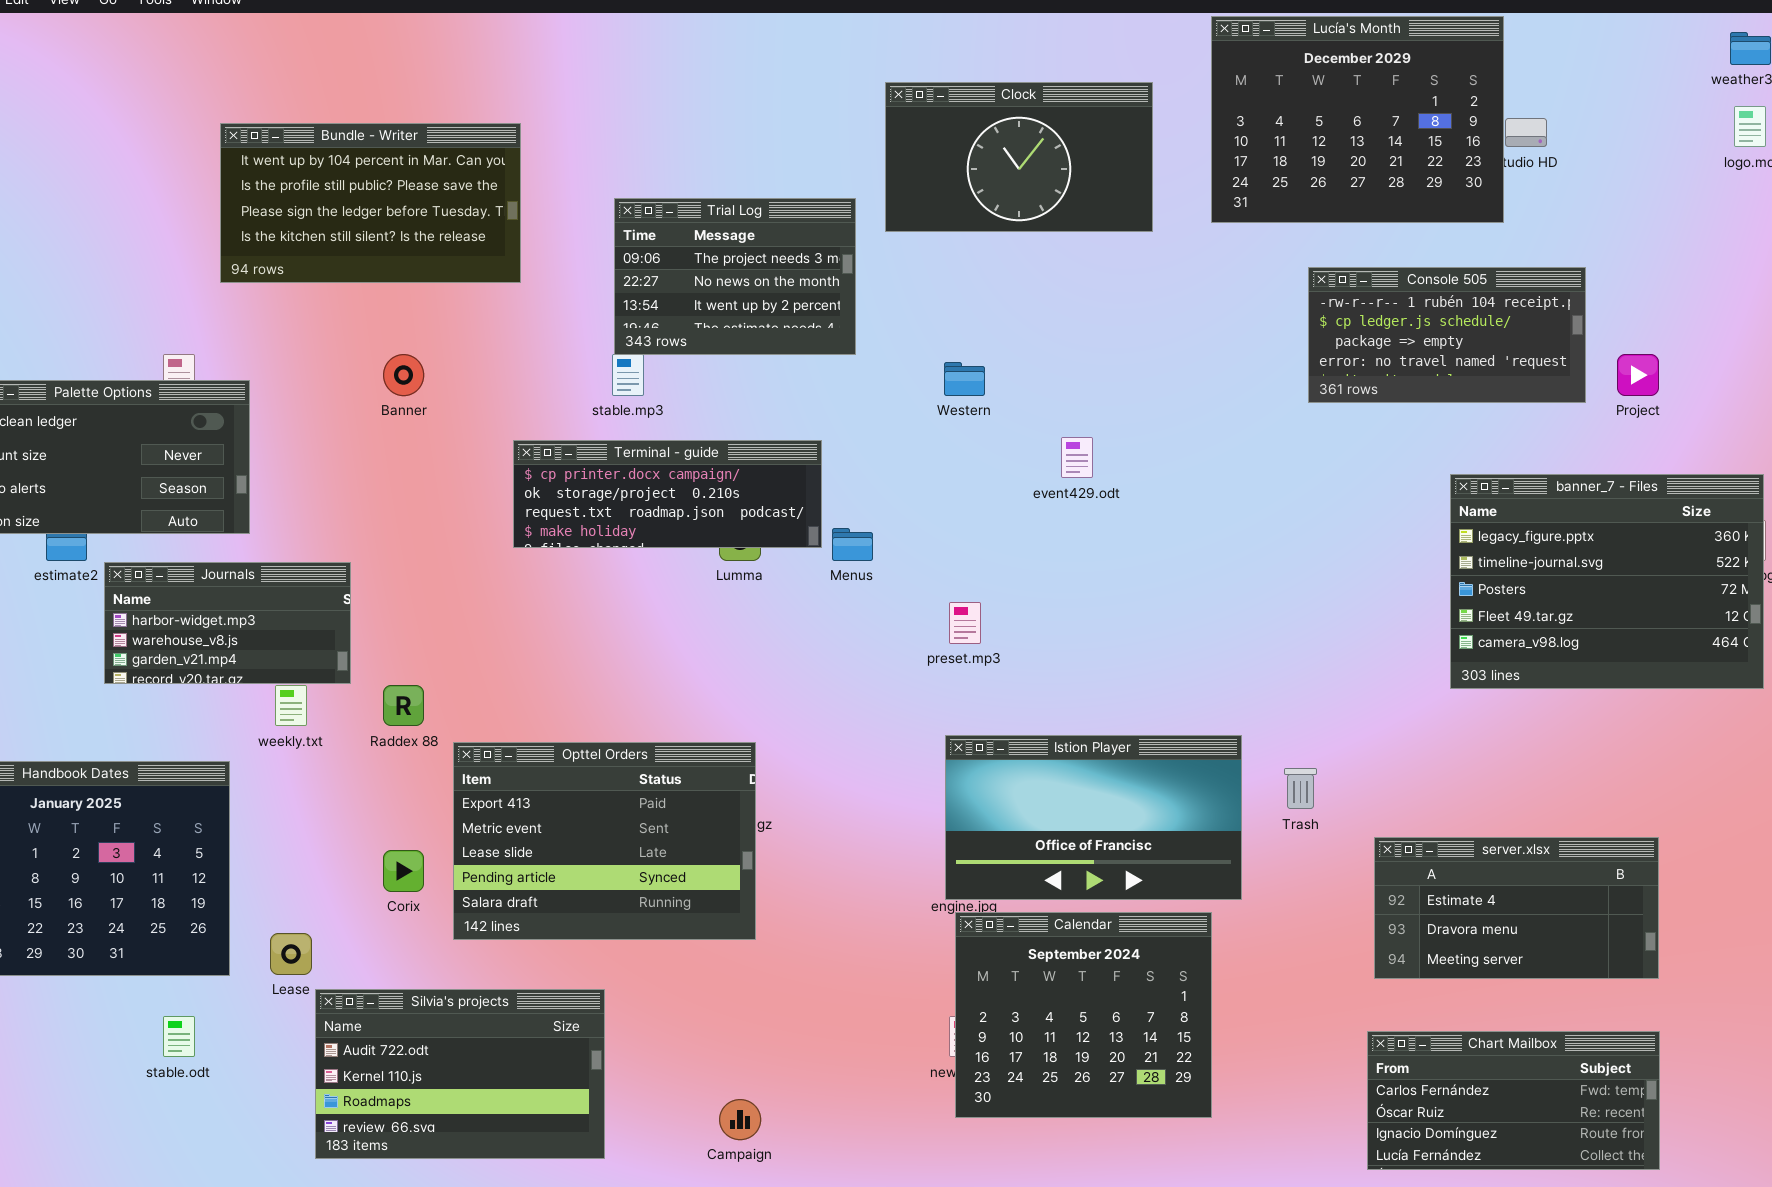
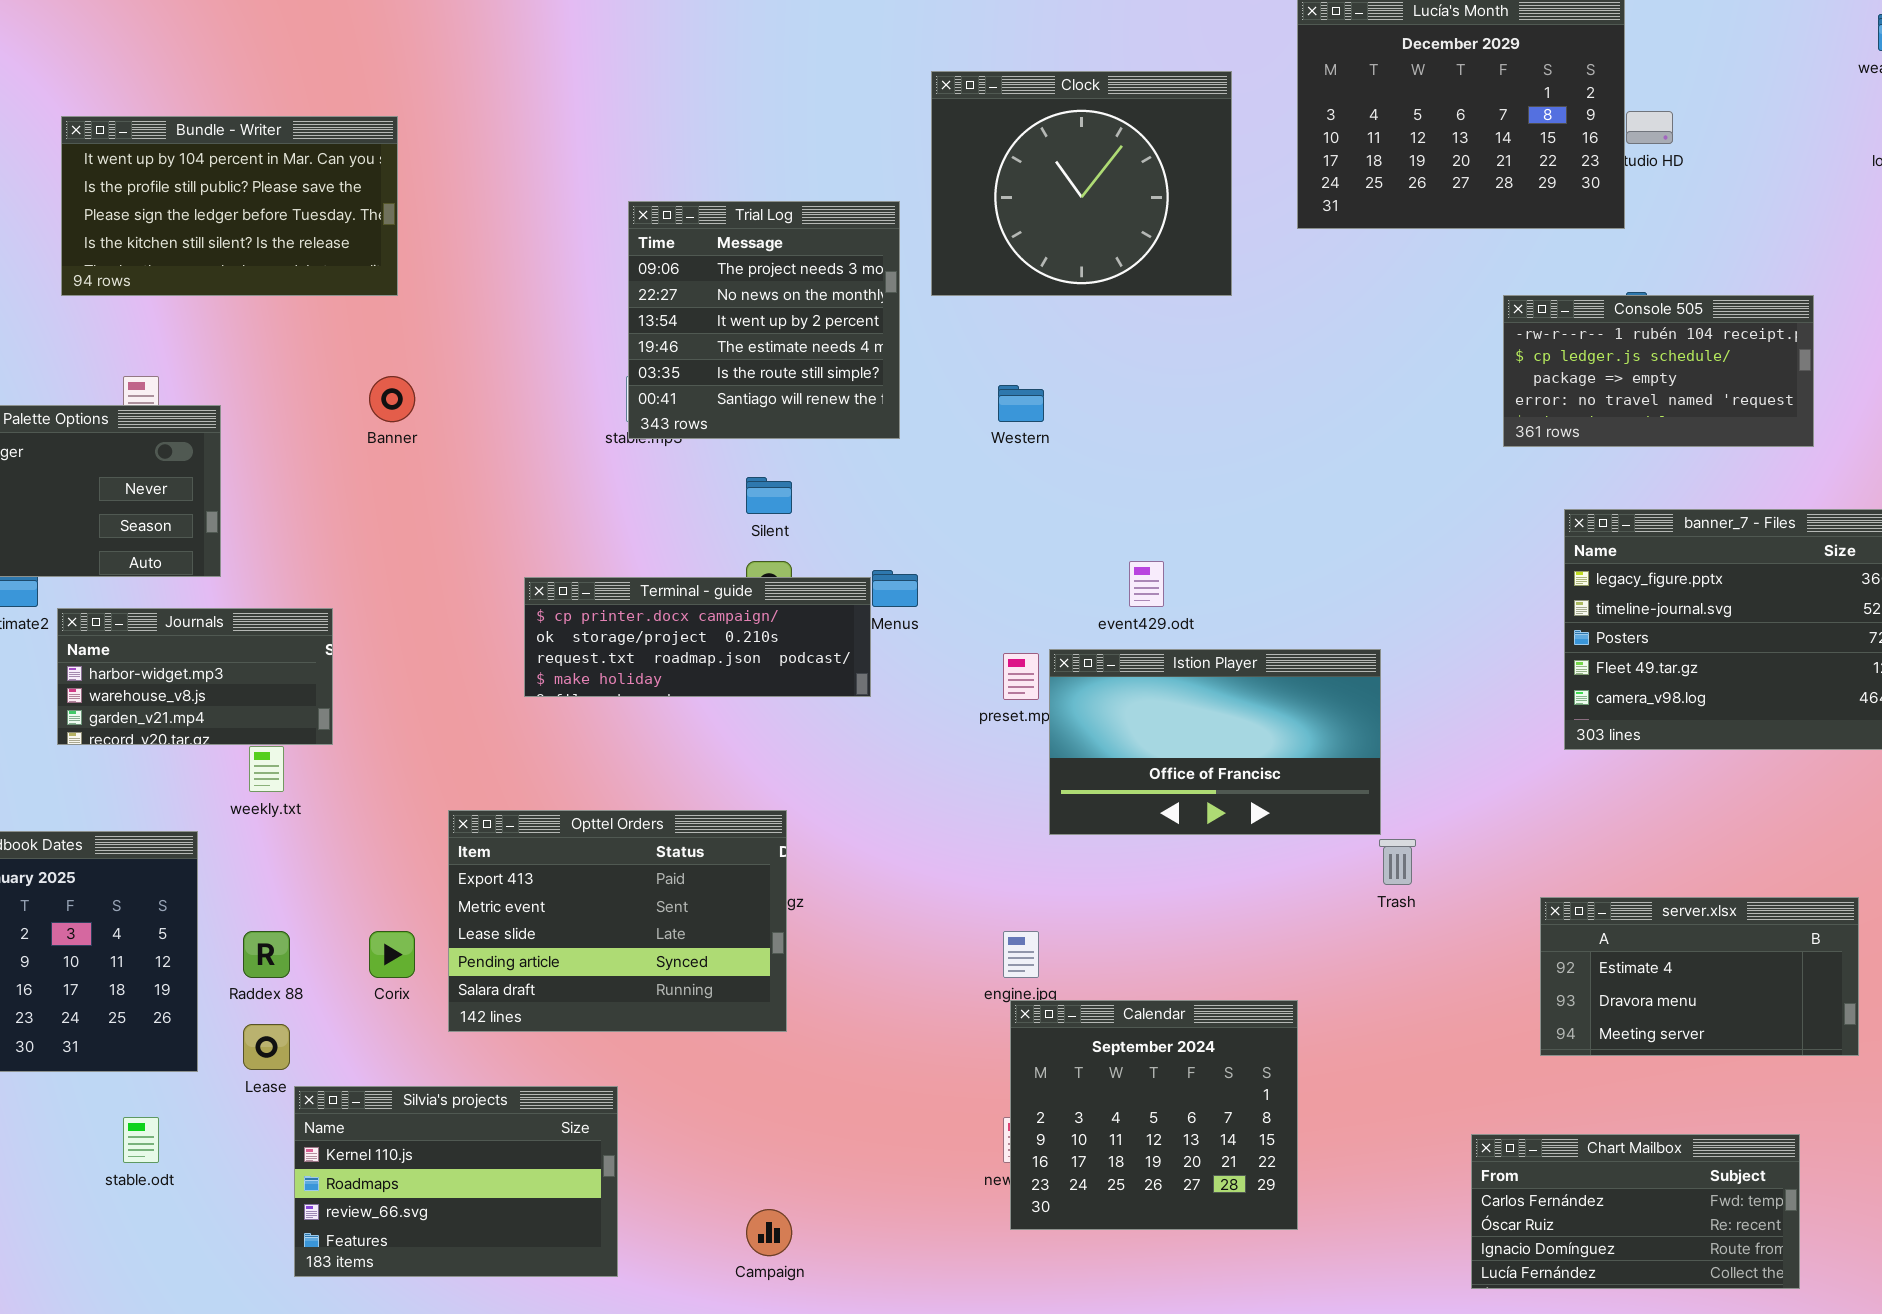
Clock: [885,82,1153,232] -> [931,71,1232,296], resized
Bundle - Writer: [220,123,521,283] -> [61,116,398,296], moved
Trial Log: [614,198,856,355] -> [628,201,900,439], resized
Console 505: [1308,267,1586,403] -> [1503,295,1814,447], moved
event429.odt: [1061,437,1093,478] -> [1129,561,1164,607], moved
Terminal - guide: [513,440,822,548] -> [524,577,871,697], moved
Raddex 88: [383,685,424,726] -> [243,931,290,978], moved
Istion Player: [945,735,1242,900] -> [1049,649,1381,835], moved
server.xlsx: [1374,837,1659,979] -> [1540,897,1859,1056], moved
Silvia's projects: [315,989,605,1159] -> [294,1086,618,1277], scrolled down 1 row

